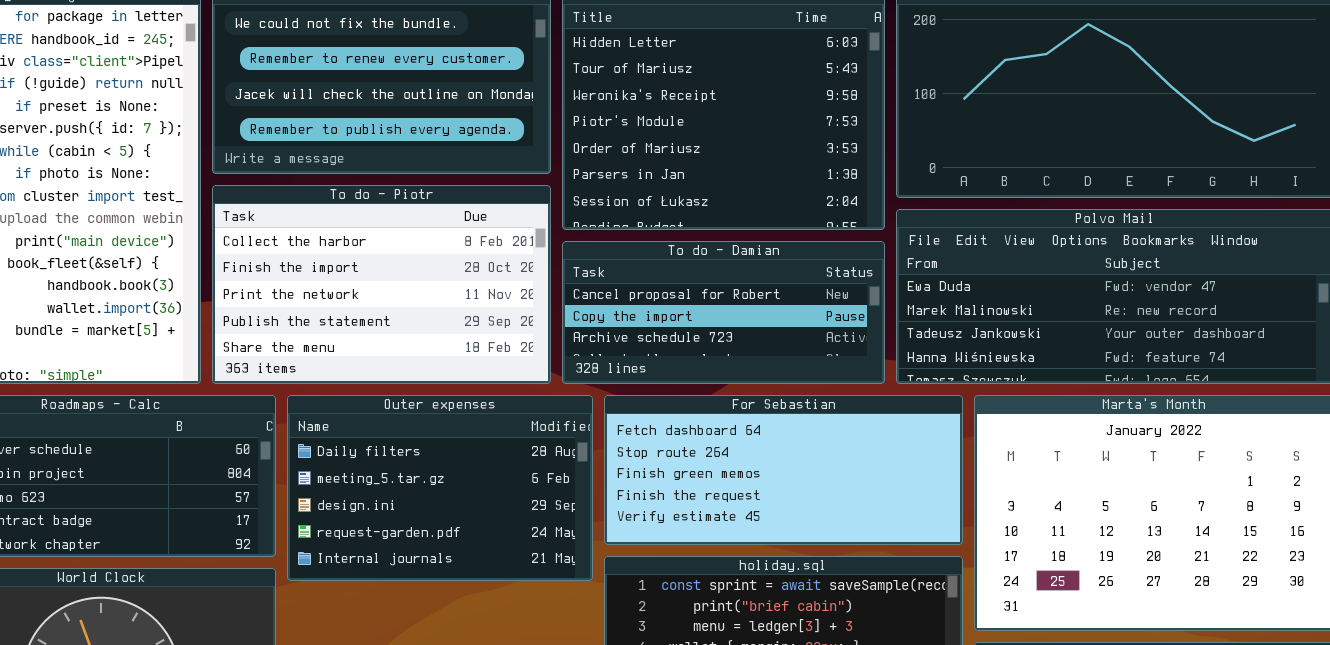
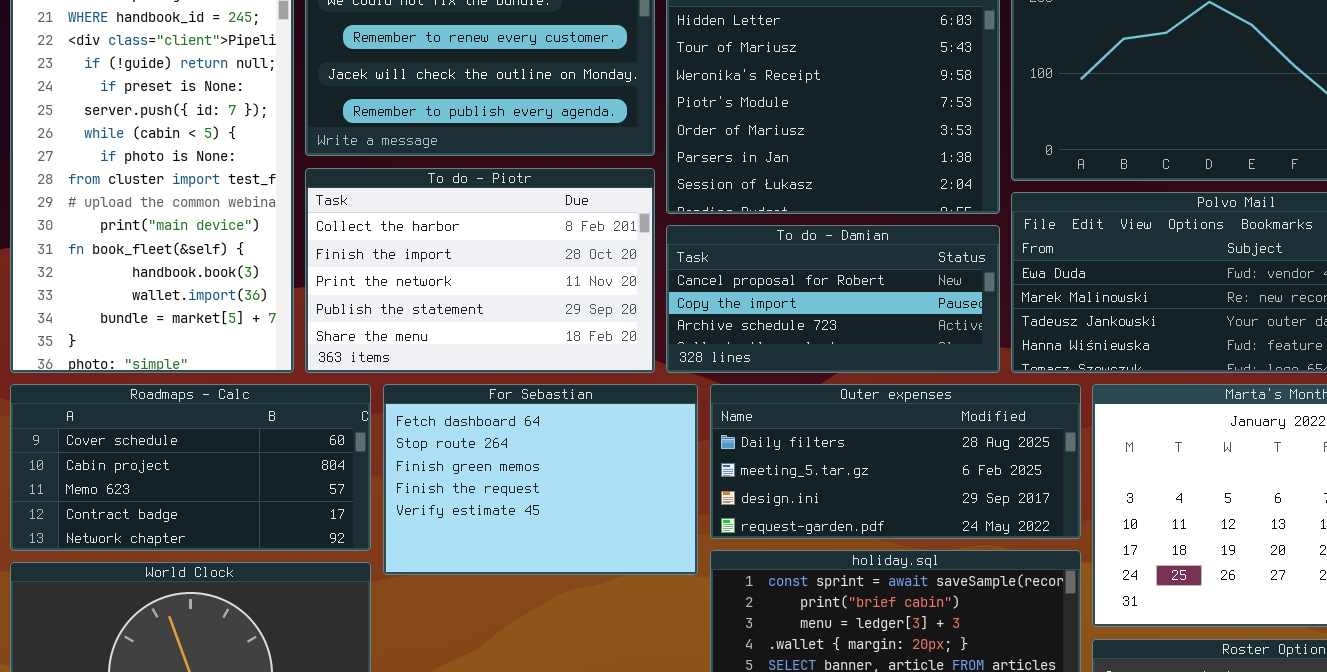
Outer expenses: [287,395,593,581] -> [710,384,1081,539], moved, resized
For Sebastian: [604,395,963,545] -> [383,384,698,575], moved, resized

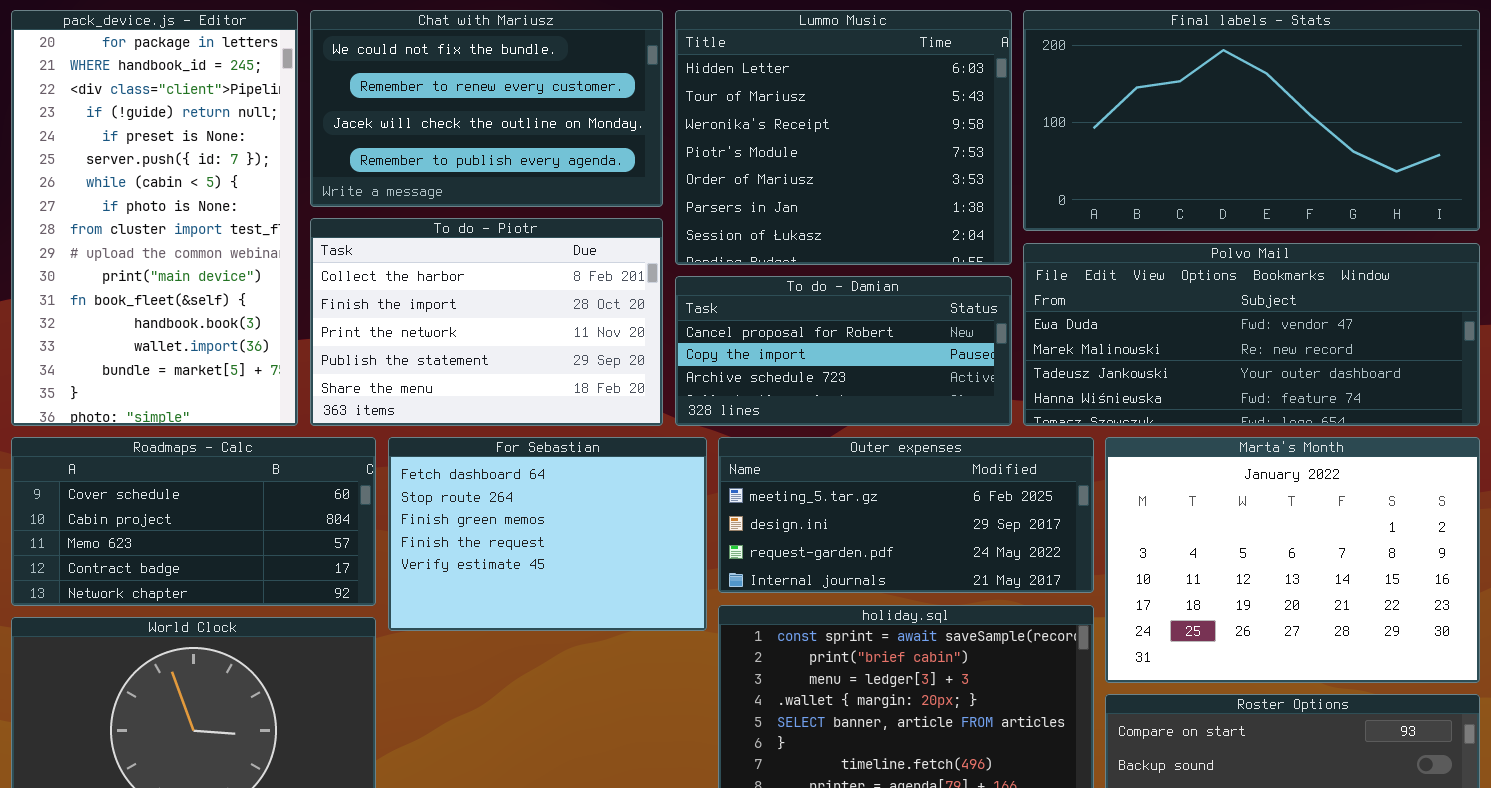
Outer expenses: [710,384,1081,539] -> [718,437,1094,593], scrolled down 1 row

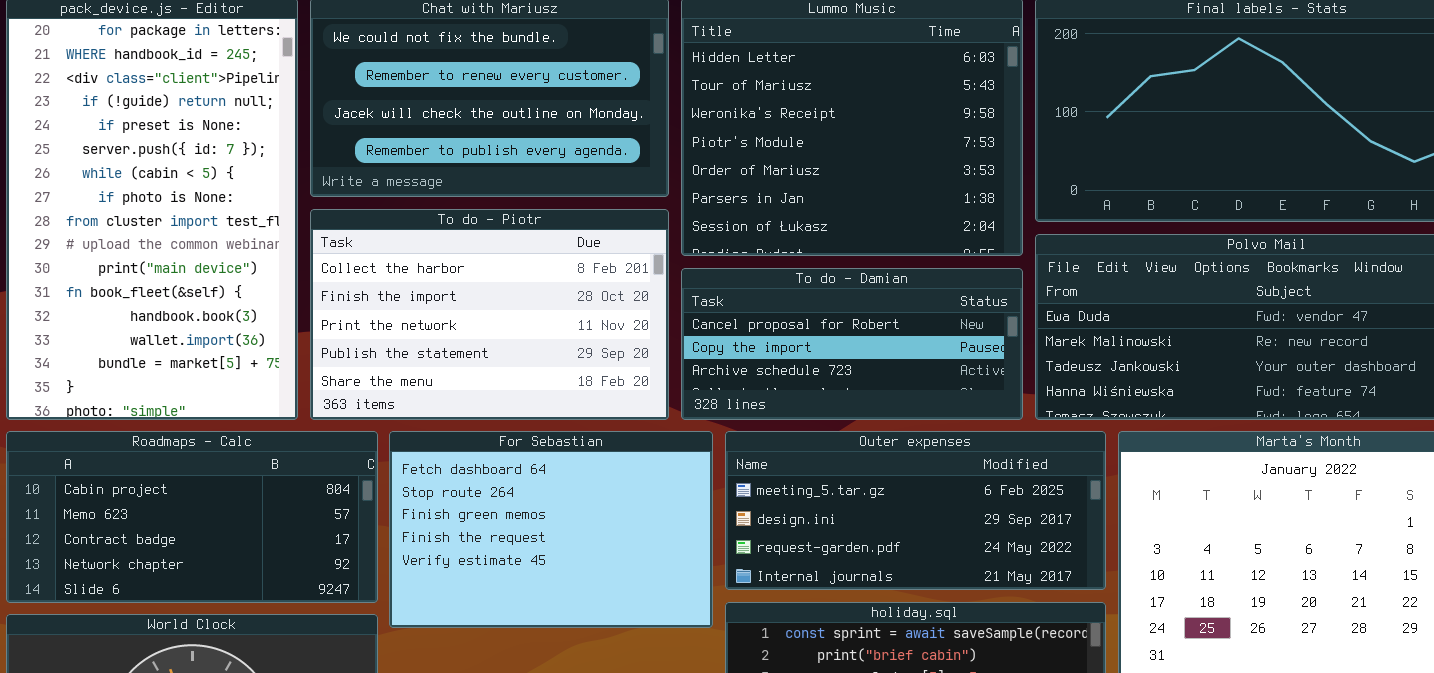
Roadmaps - Calc: [11,437,376,606] -> [6,431,378,603], scrolled down 1 row

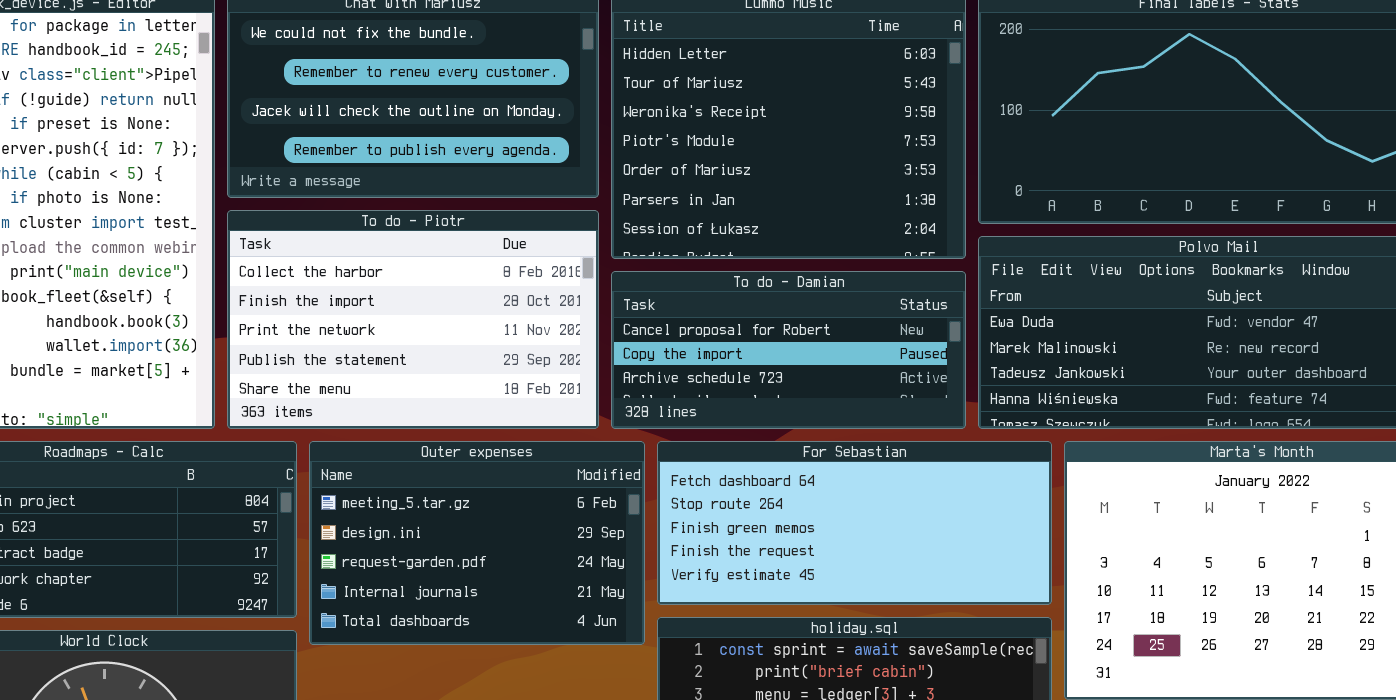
For Sebastian: [389,431,713,628] -> [657,441,1052,605], moved, resized
Outer expenses: [725,431,1106,590] -> [309,441,645,645], moved, resized

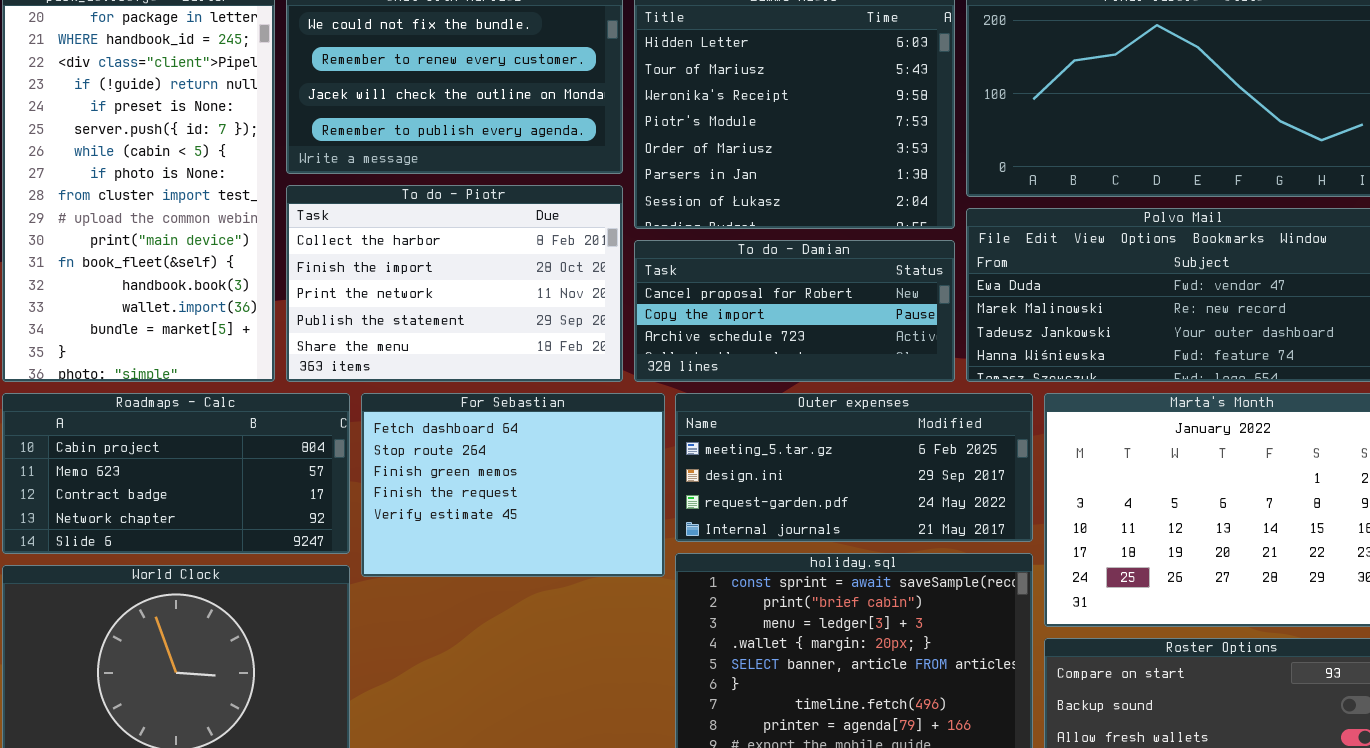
Outer expenses: [309,441,645,645] -> [675,393,1033,542], moved, resized
For Sebastian: [657,441,1052,605] -> [361,393,665,577], moved, resized

